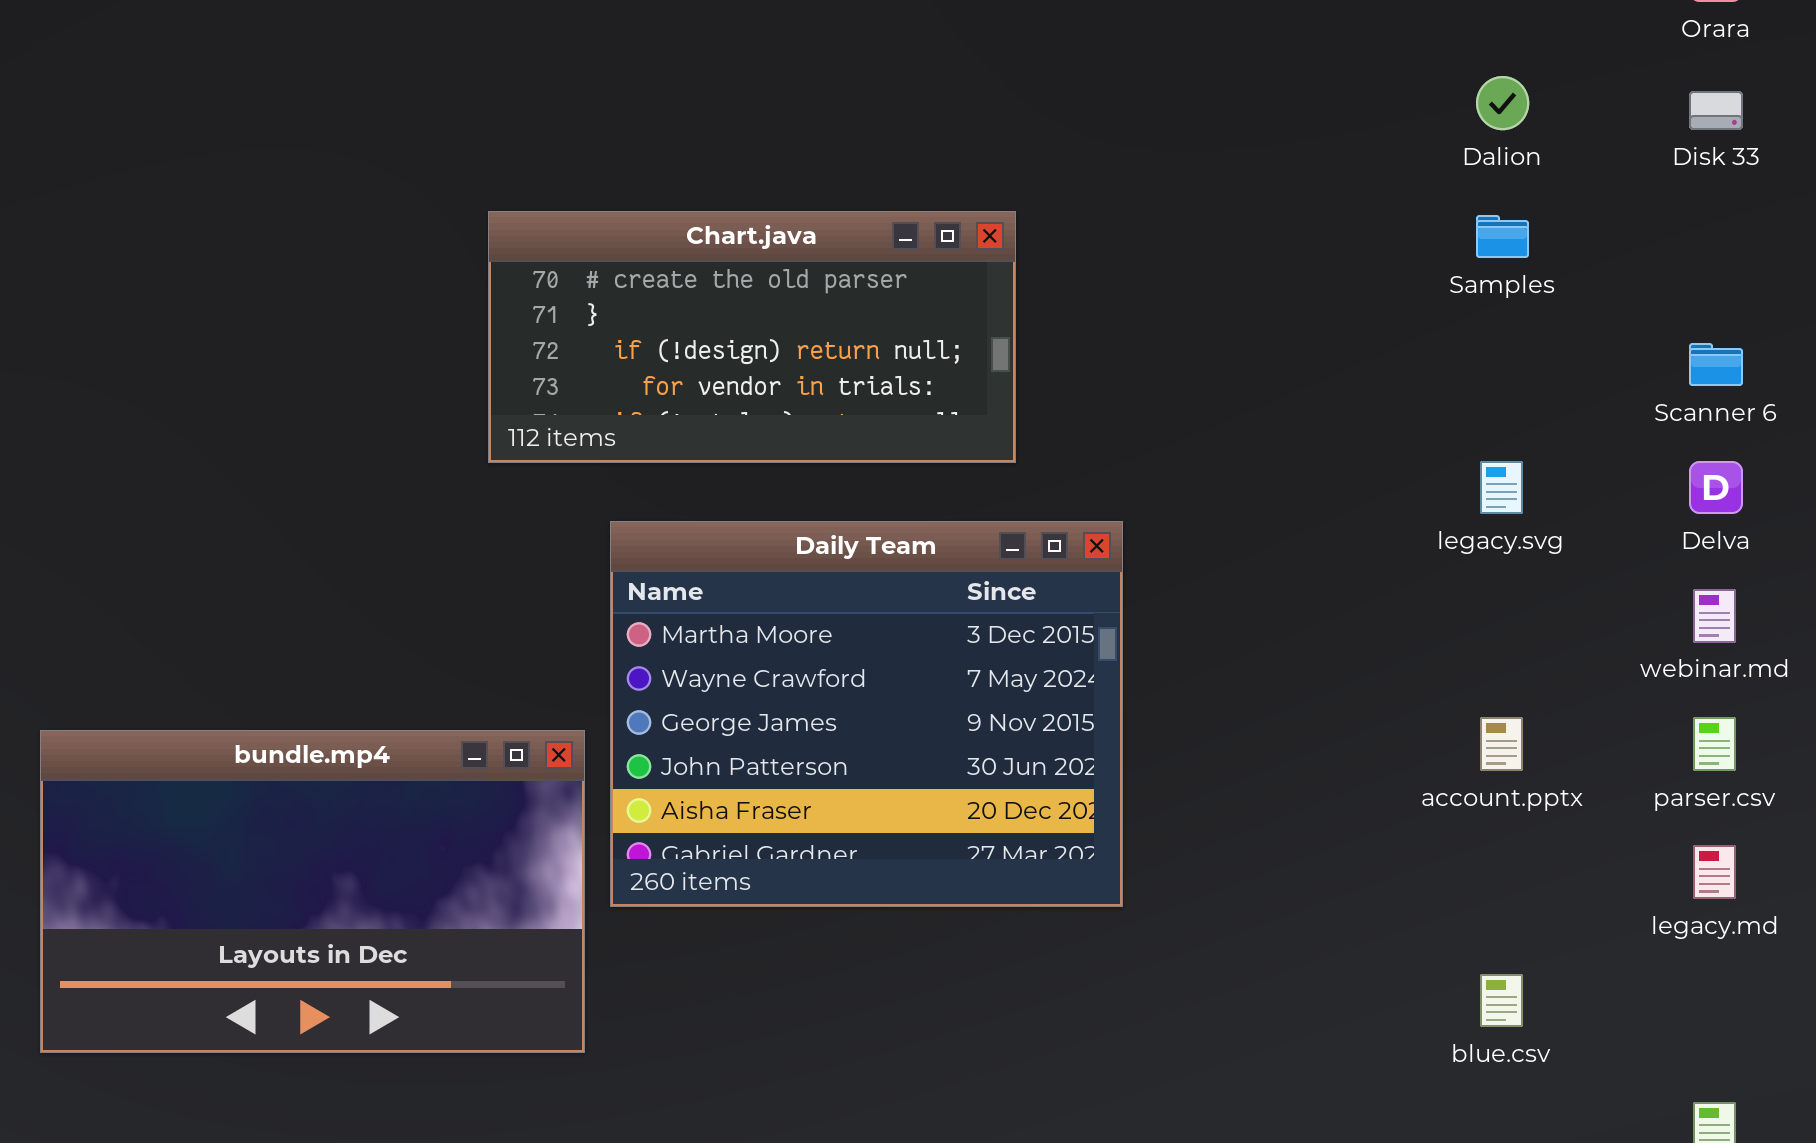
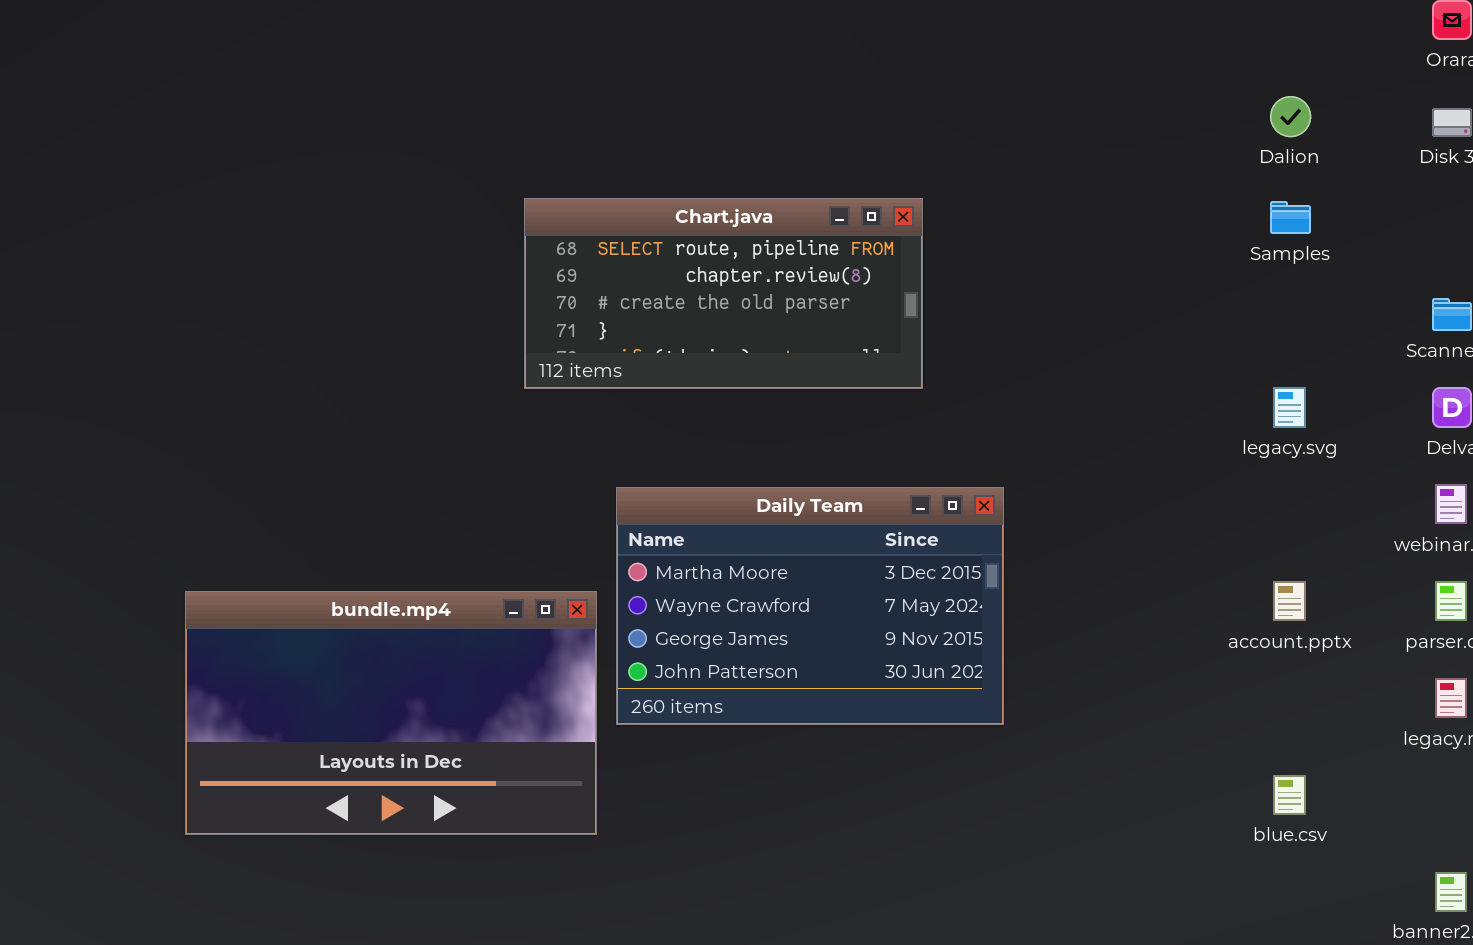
Chart.java: [488,211,1016,463] -> [524,198,923,389], scrolled up 2 rows
Daily Team: [610,521,1123,907] -> [616,487,1004,725], resized

